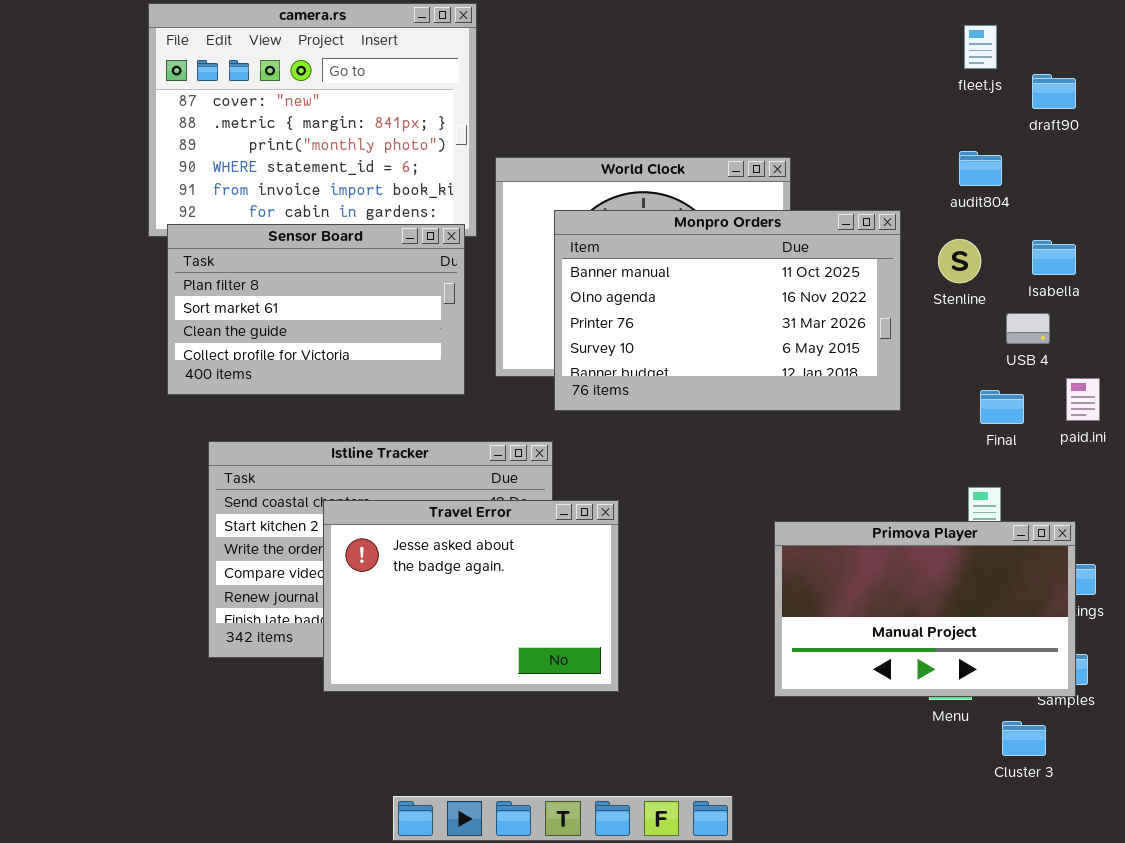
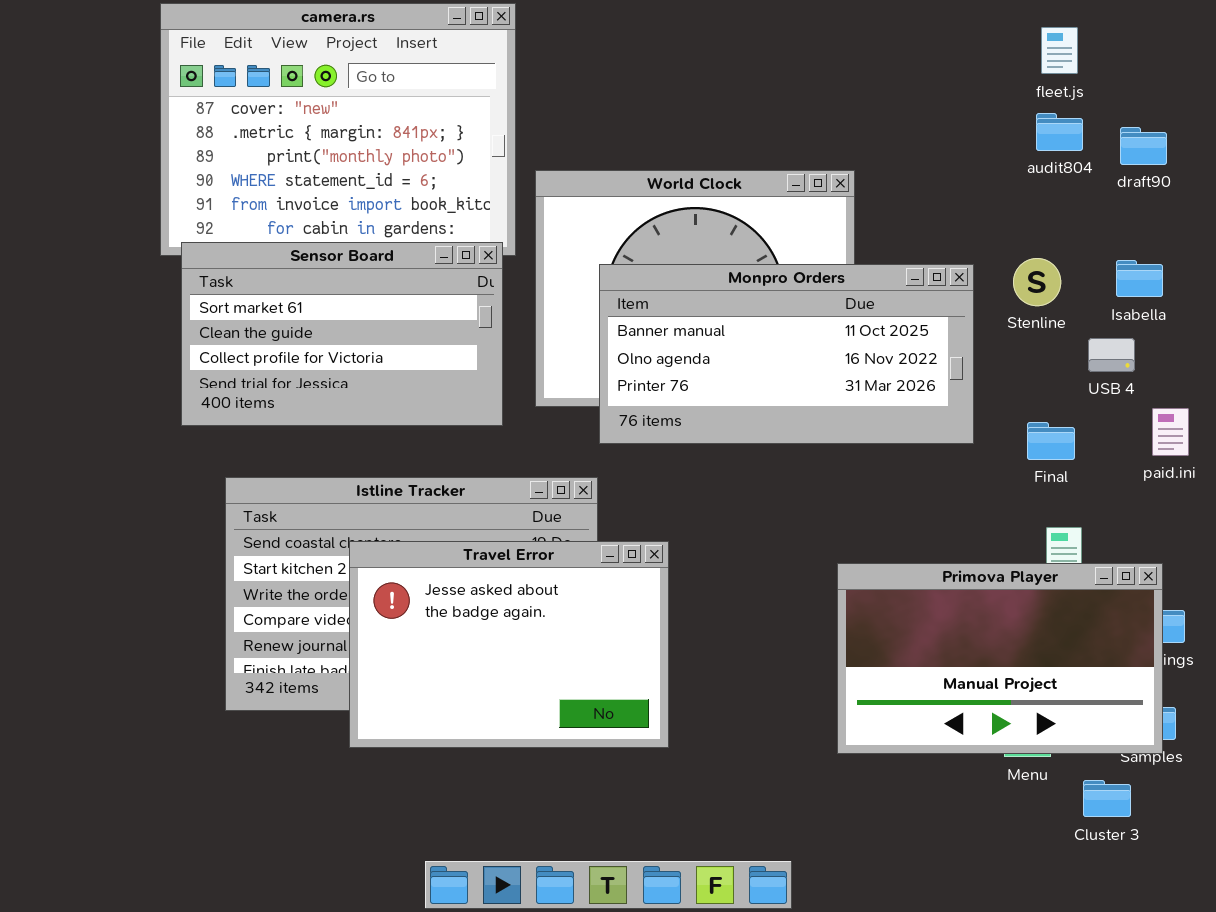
draft90: [1032,74,1076,109] -> [1120,127,1167,165], moved
audit804: [959,151,1002,186] -> [1036,113,1083,151], moved
Monpro Orders: [554,210,901,411] -> [599,264,974,444], resized
Sensor Board: [167,224,465,395] -> [181,242,503,426], scrolled down 1 row
Final: [980,390,1024,424] -> [1027,422,1075,460], moved

